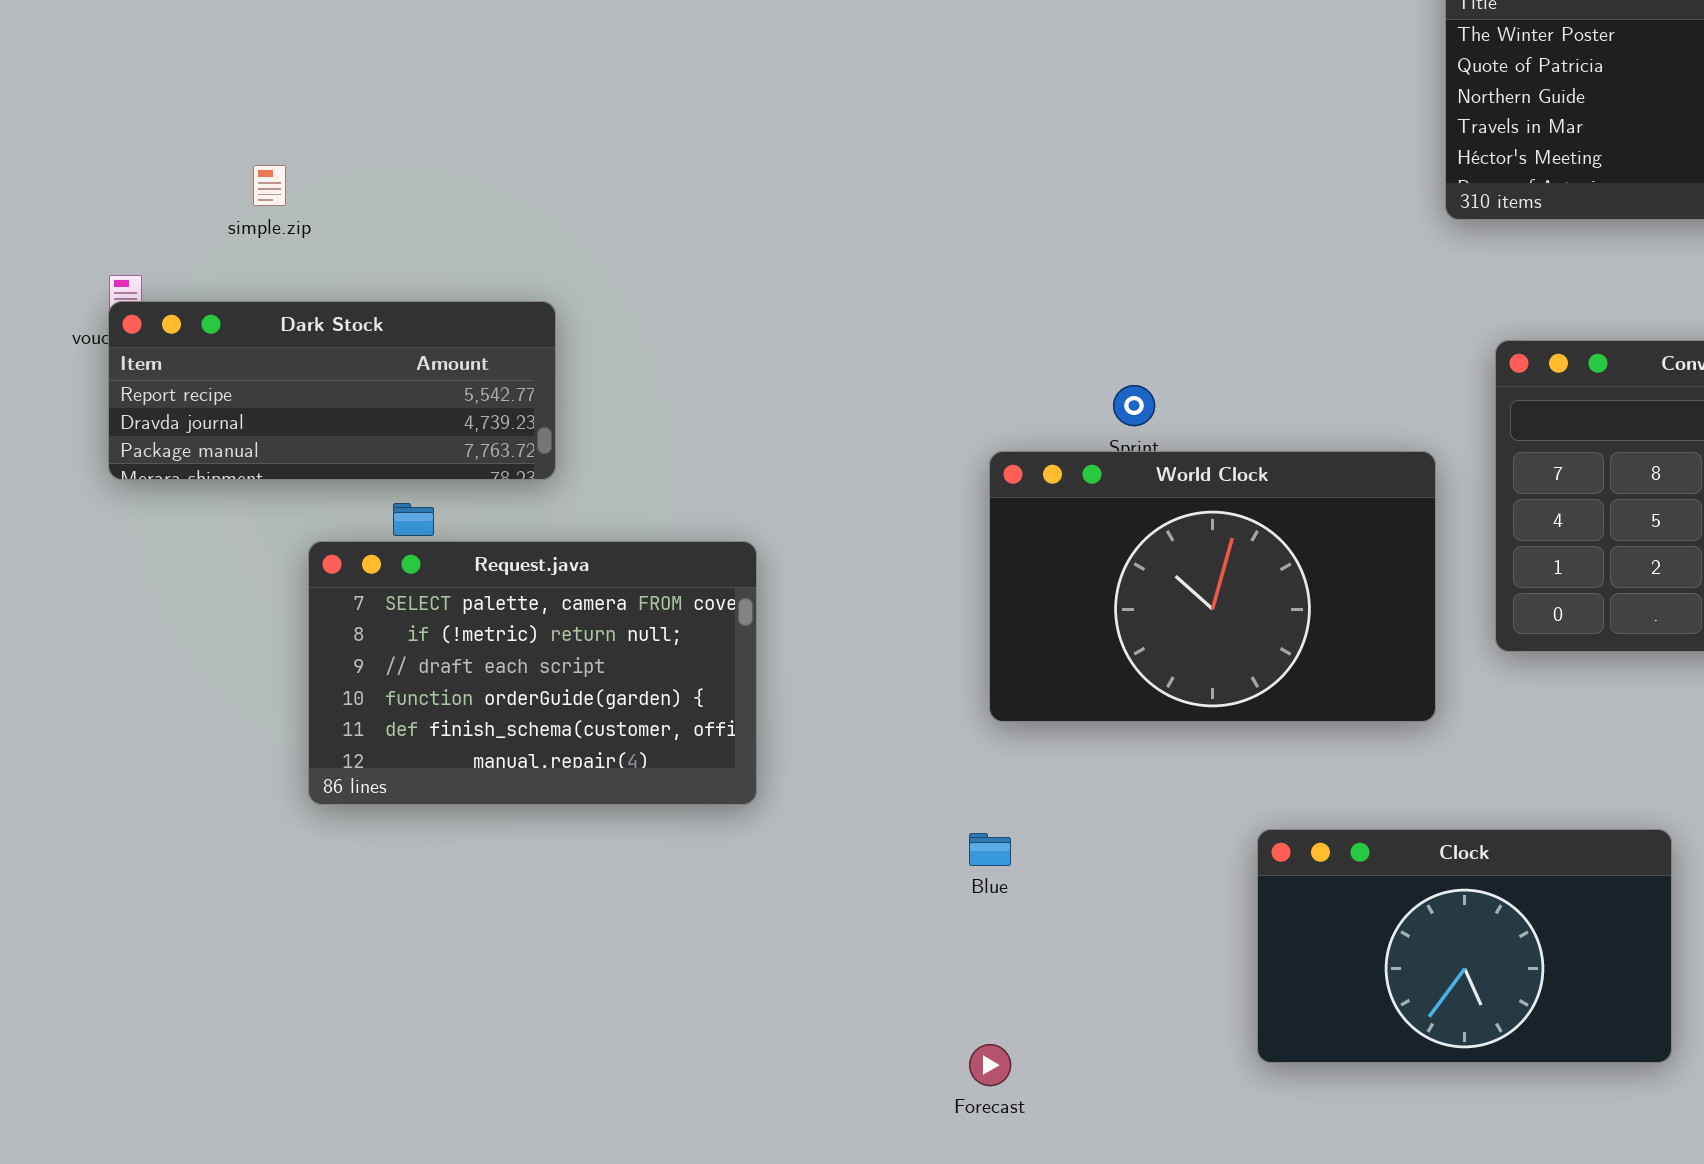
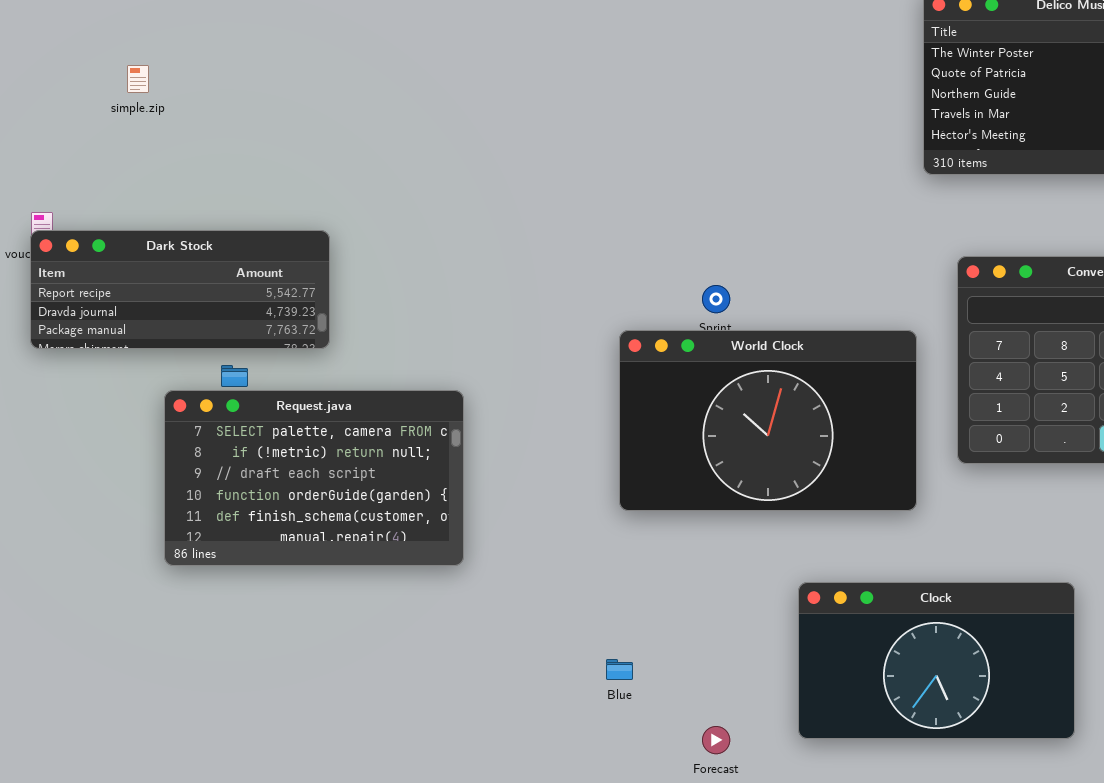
simple.zip: [253,165,286,206] -> [127,65,149,93], moved
Blue: [969,833,1011,866] -> [606,659,633,680], moved
Forecast: [969,1044,1011,1086] -> [702,726,730,754], moved

